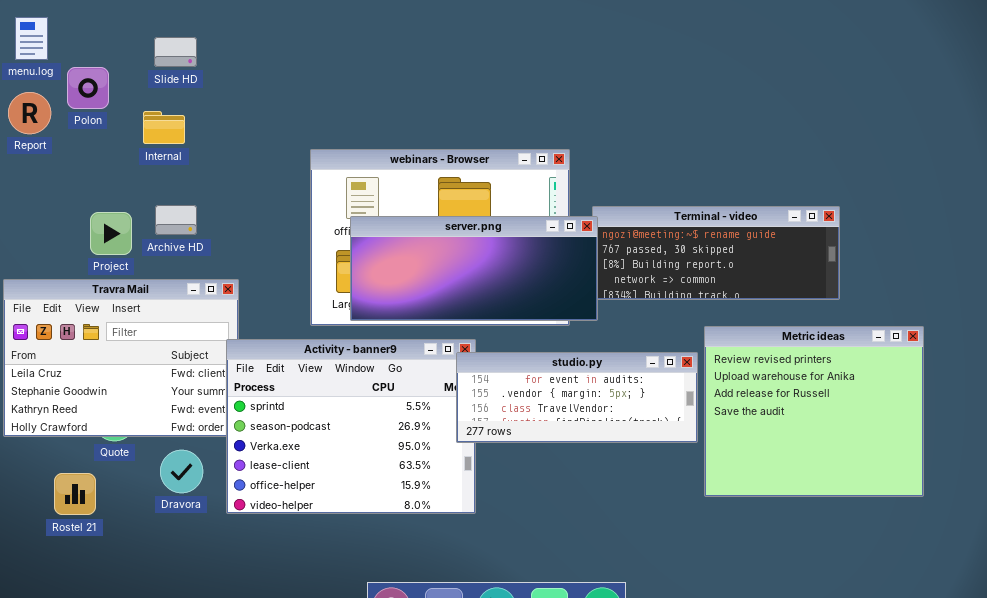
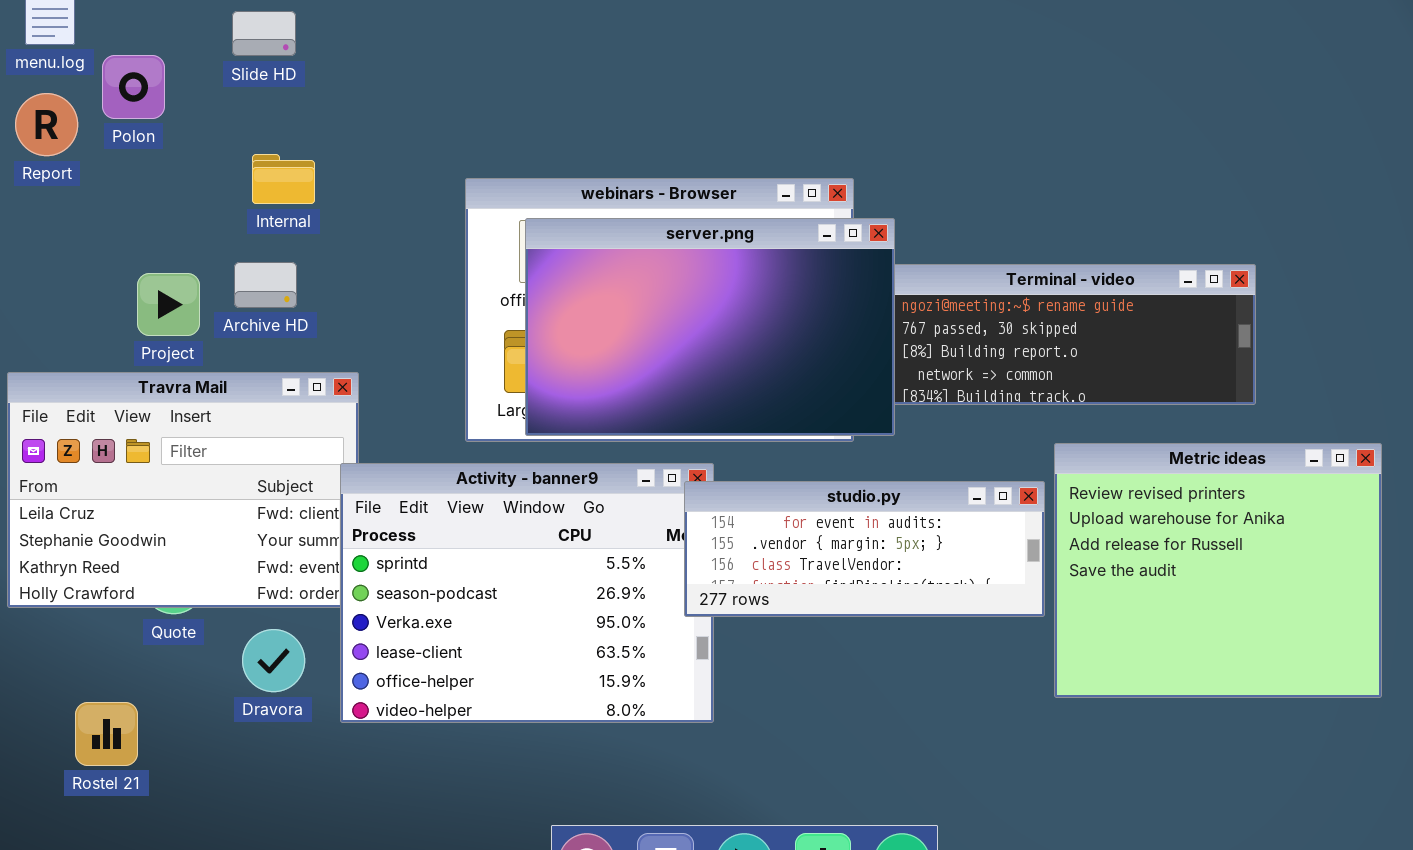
Internal: [143,111,185,144] -> [252,154,315,204], moved
server.png: [350,216,598,321] -> [525,218,895,436], resized
Rostel 21: [54,473,96,515] -> [75,702,138,766], moved

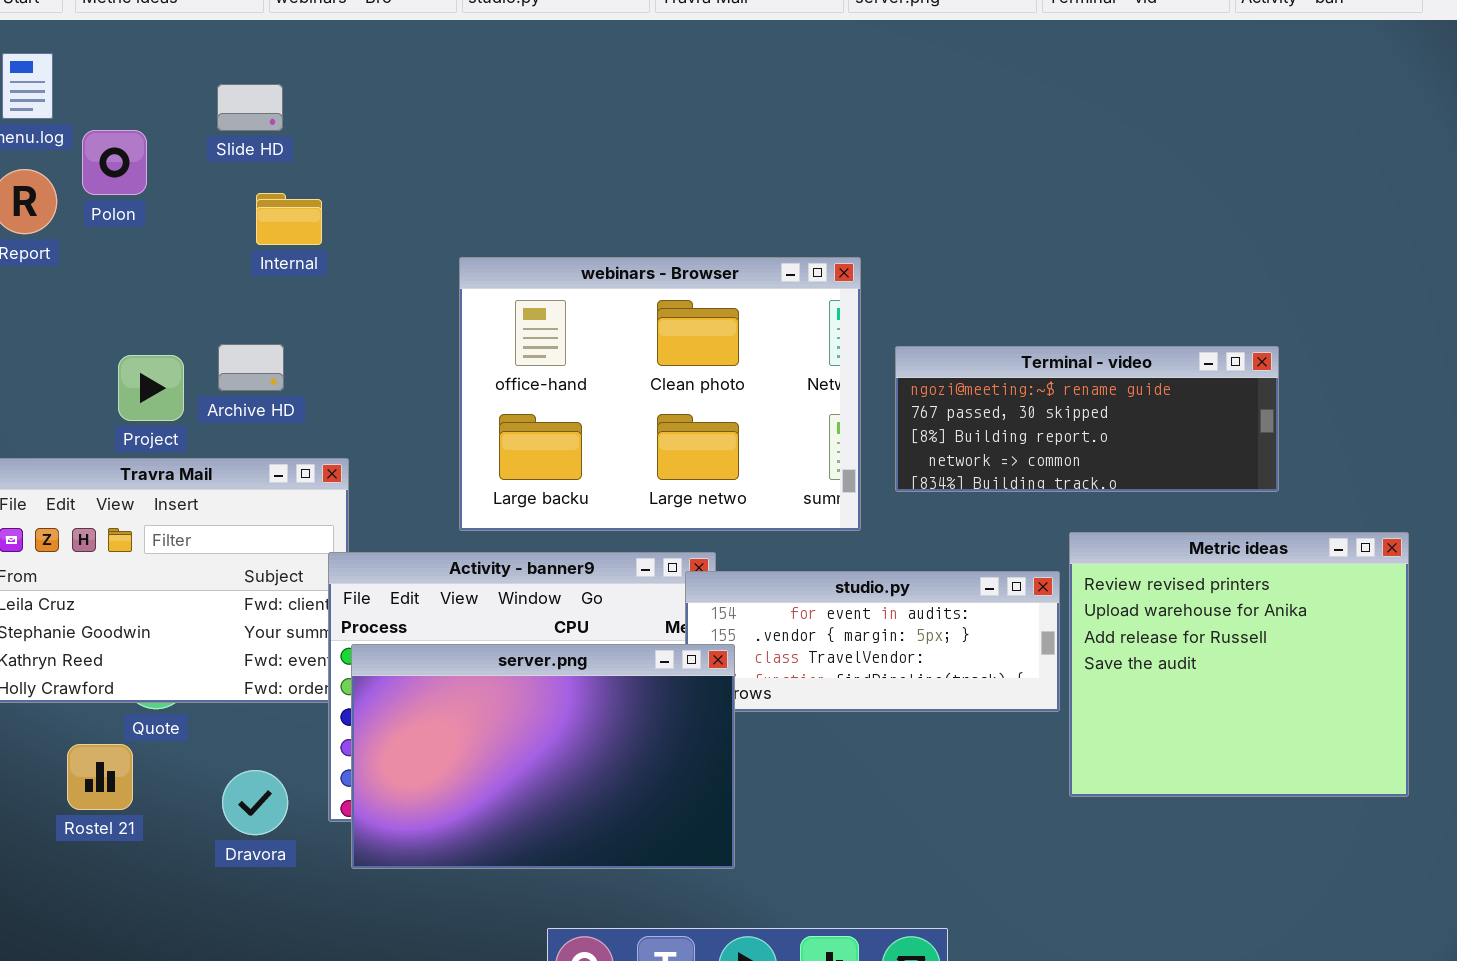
Internal: [252,154,315,204] -> [256,193,322,245], moved
server.png: [525,218,895,436] -> [351,644,735,869], moved
Dravora: [242,629,305,692] -> [222,770,288,835], moved
Rostel 21: [75,702,138,766] -> [67,744,133,810], moved

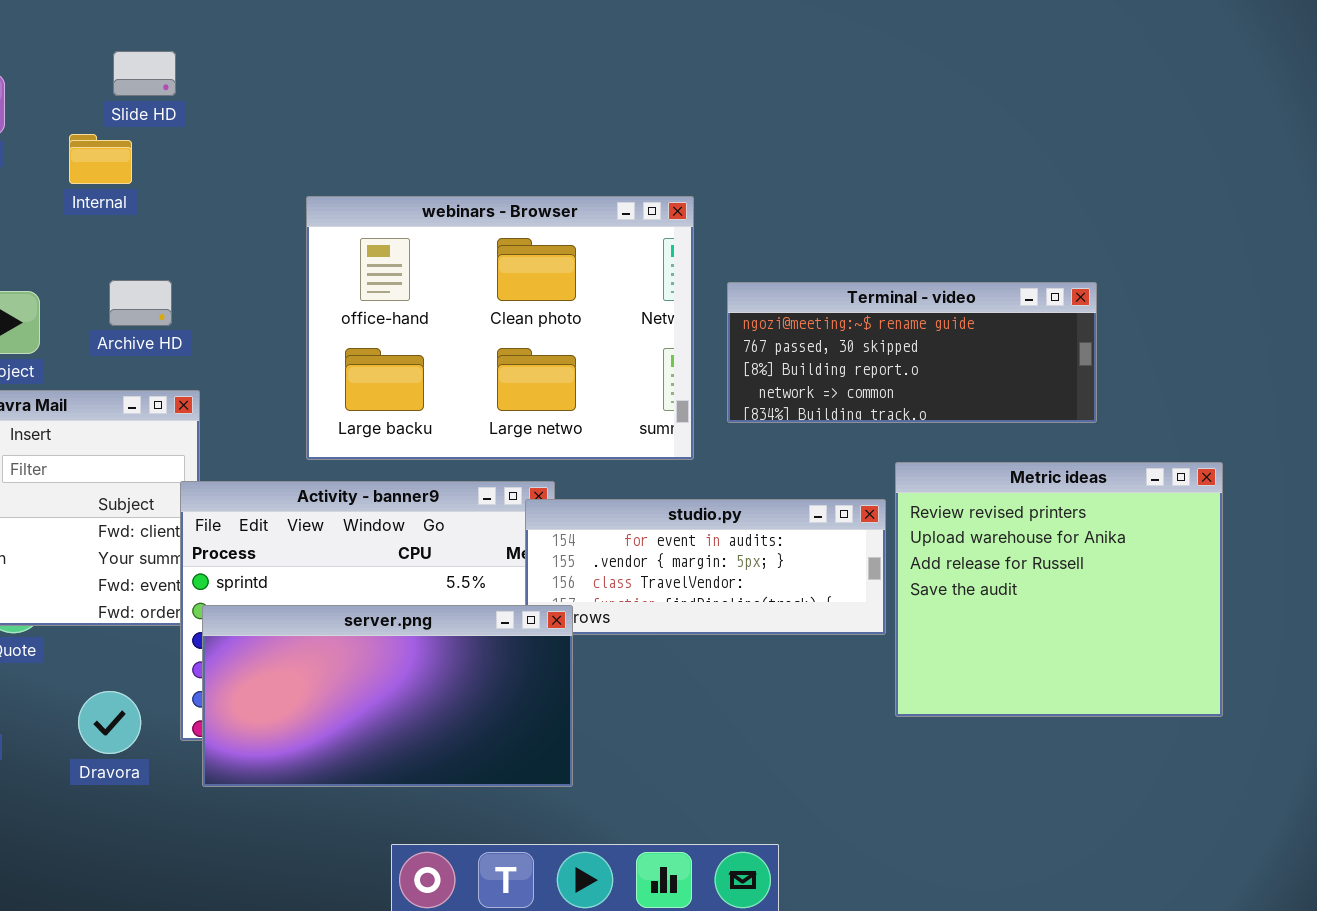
Slide HD: [217,84,283,131] -> [113,51,176,96], moved
Internal: [256,193,322,245] -> [69,134,132,184], moved
Archive HD: [218,344,284,391] -> [109,280,172,326], moved
server.png: [351,644,735,869] -> [202,605,573,787], resized

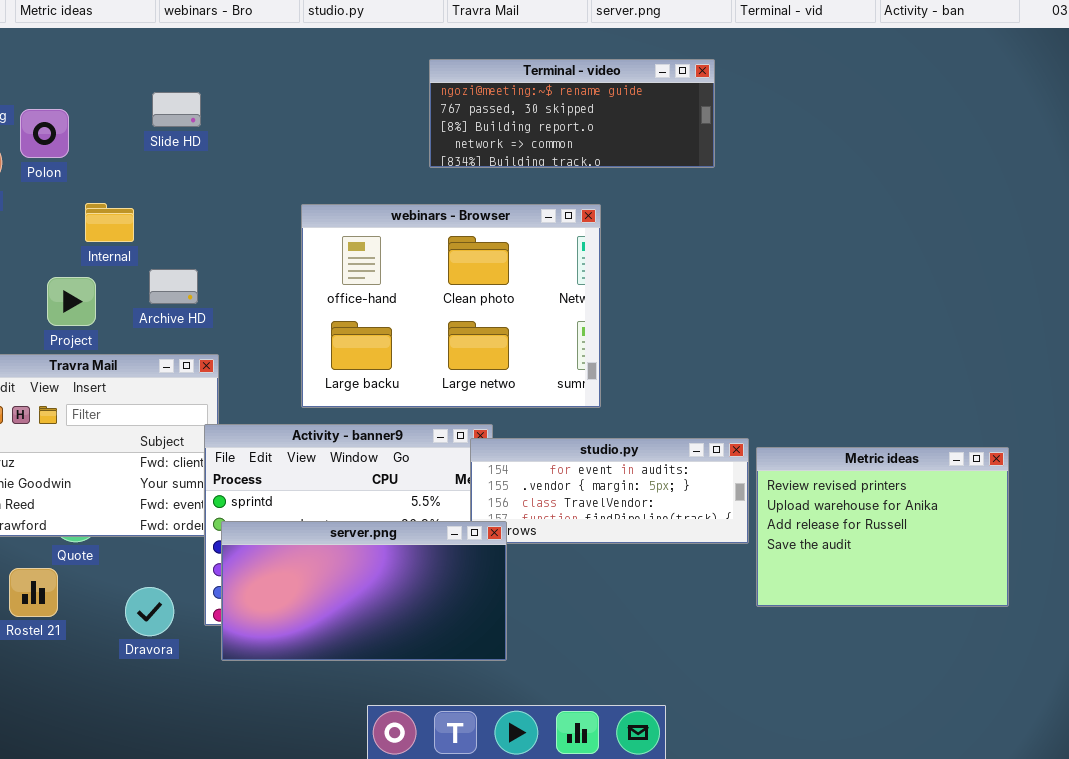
Internal: [69,134,132,184] -> [85,203,134,242], moved
Terminal - video: [727,282,1097,423] -> [429,59,715,168], moved
Metric ideas: [895,462,1223,717] -> [756,447,1009,607], resized

